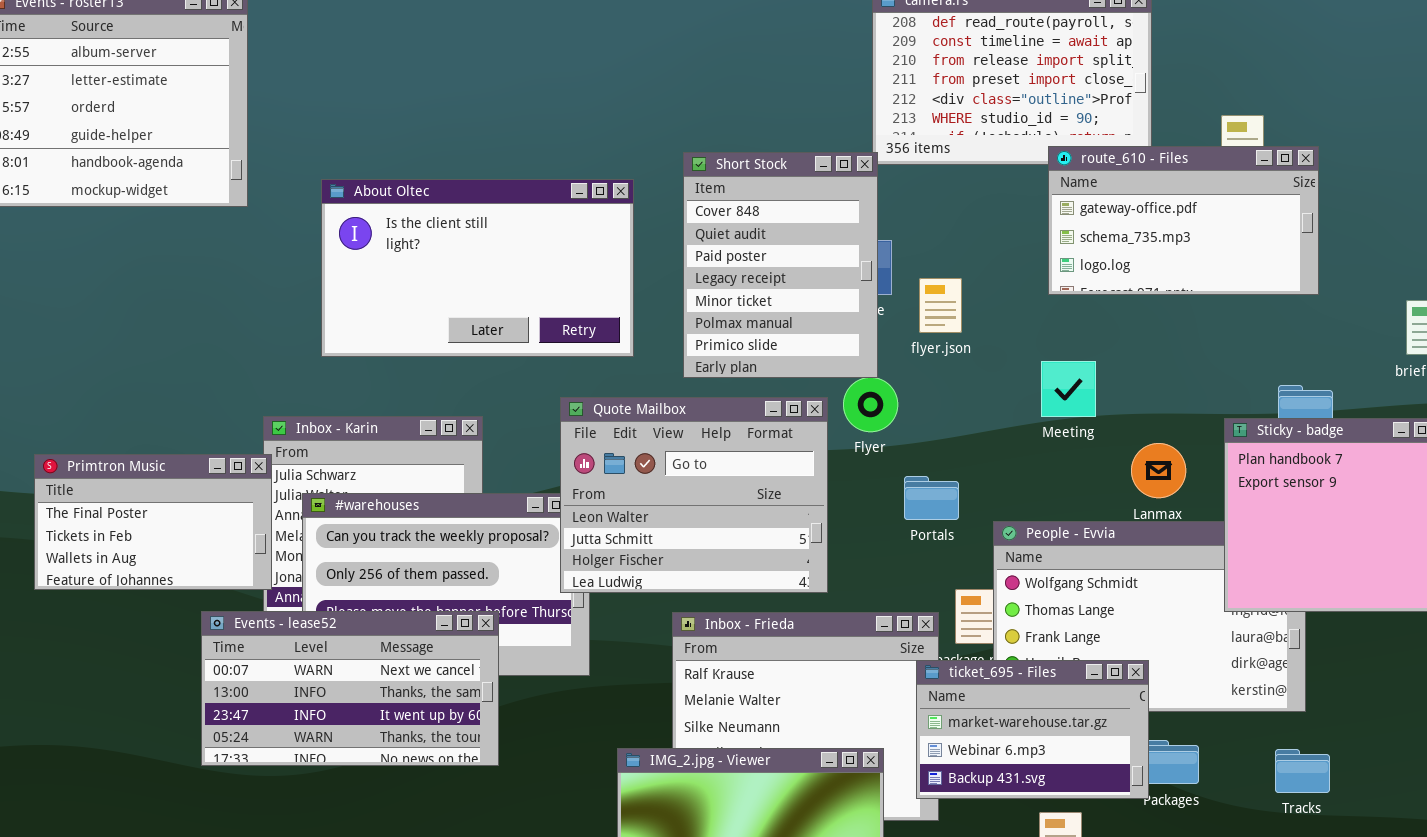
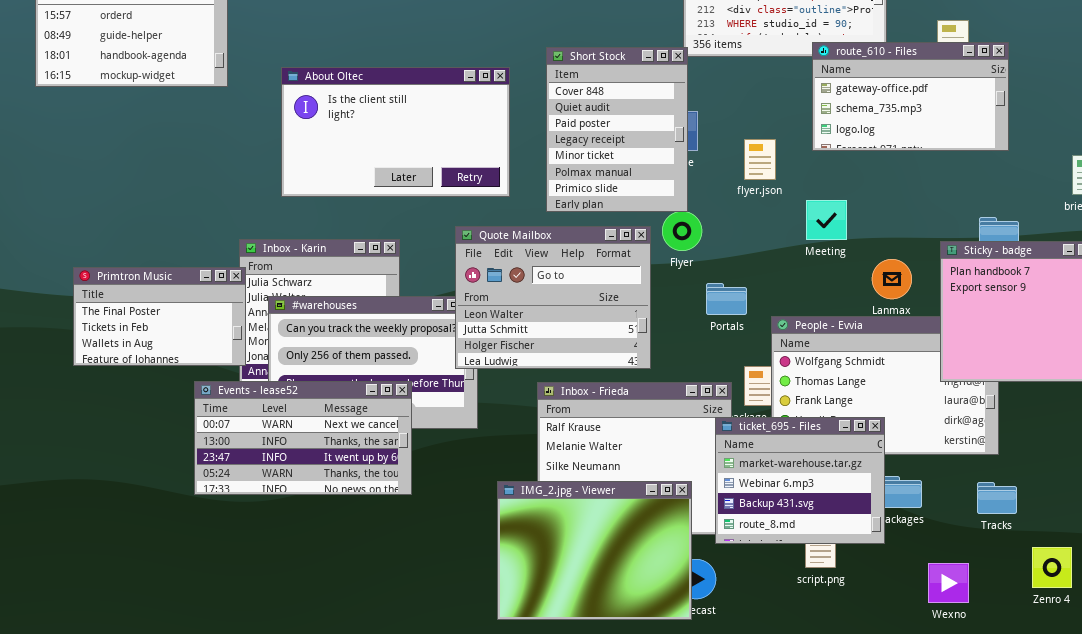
flyer.json: [919,278,962,333] -> [744,139,776,180], moved
ticket_695 - Files: [916,660,1149,799] -> [715,417,885,544], resized

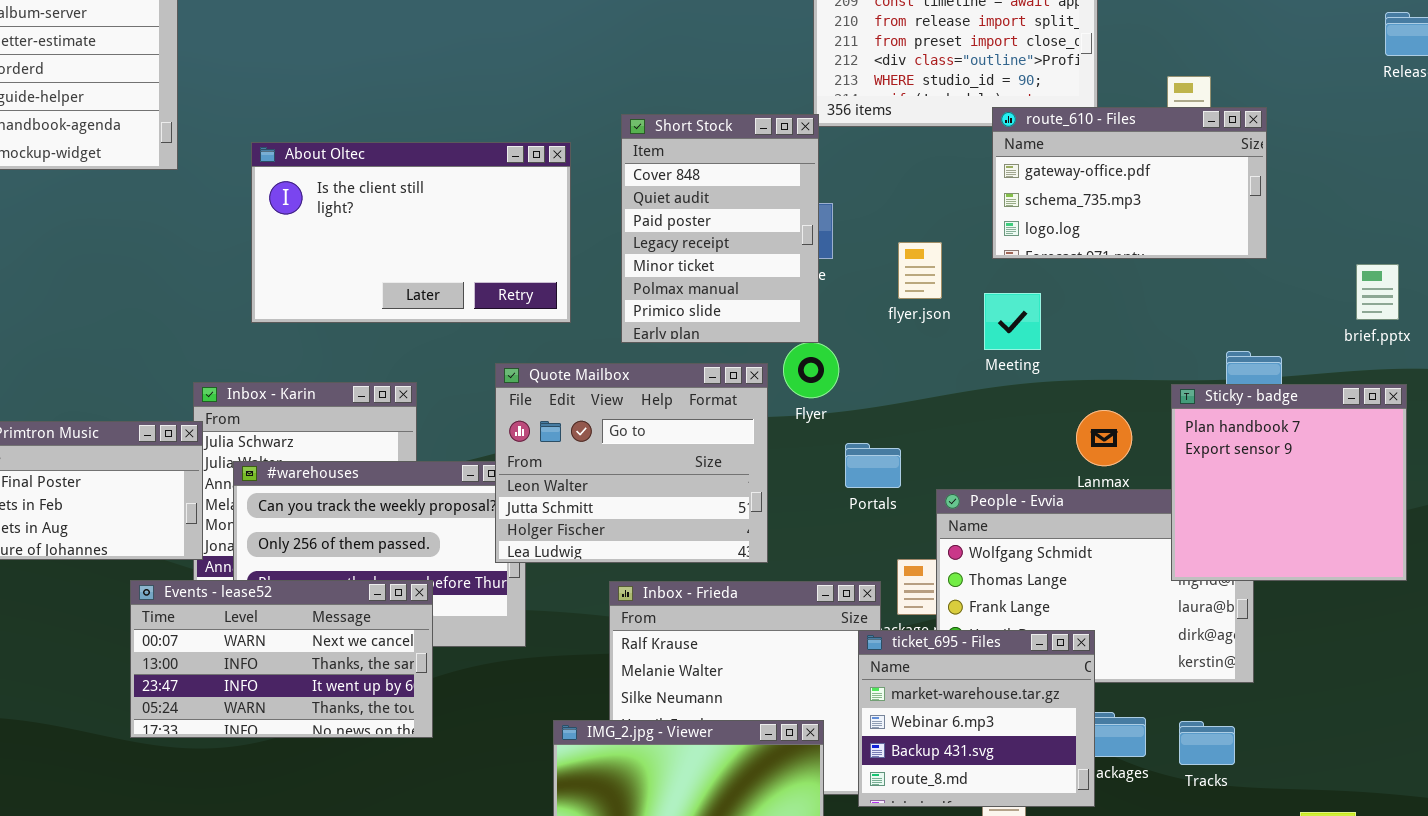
Meeting: [806,200,847,240] -> [984,293,1041,350], moved
Tracks: [977,482,1017,514] -> [1179,721,1235,765], moved

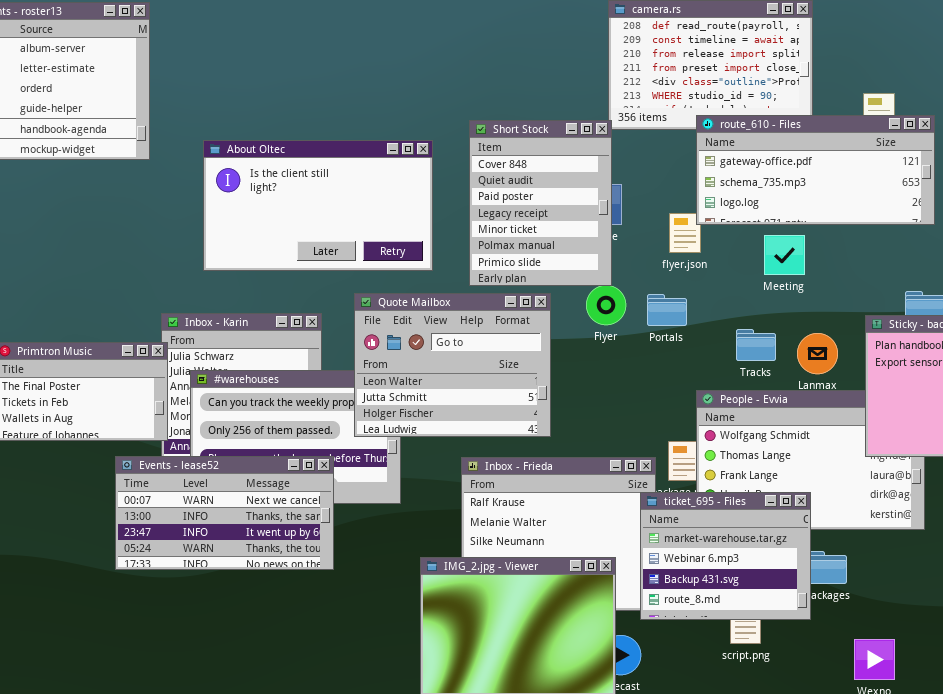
route_610 - Files: [992,107,1267,259] -> [696,115,935,225], resized
Meeting: [984,293,1041,350] -> [764,235,805,275], moved
Quote Mailbox: [495,363,768,563] -> [354,293,551,437], moved
Portals: [845,443,901,488] -> [647,294,687,326], moved
Tracks: [1179,721,1235,765] -> [736,329,776,361], moved

